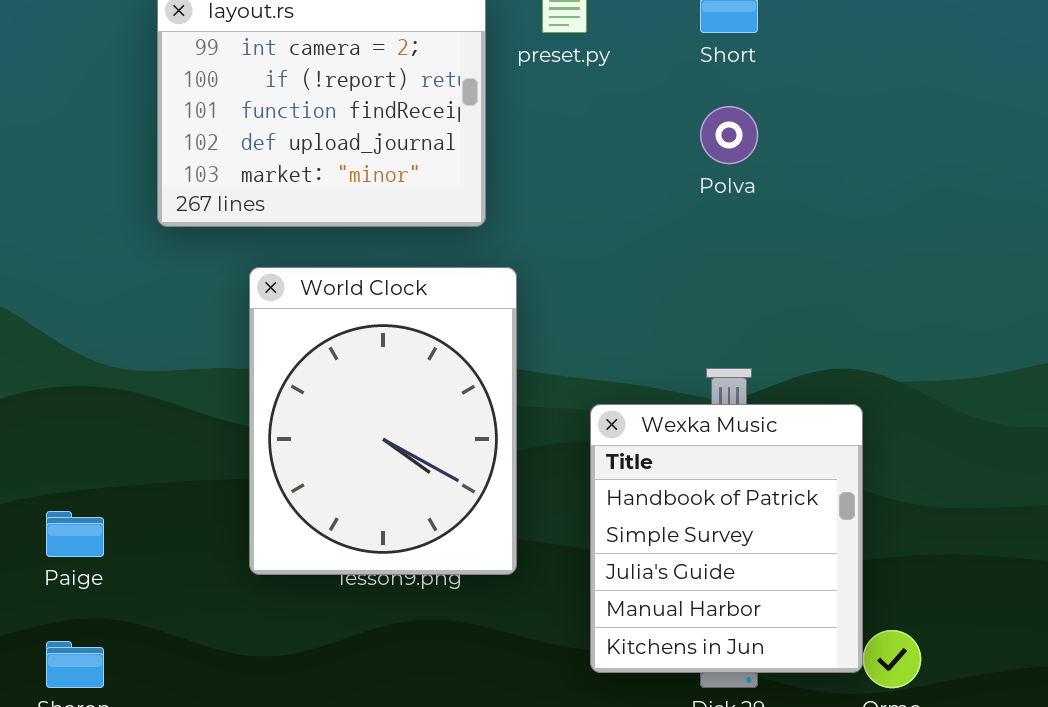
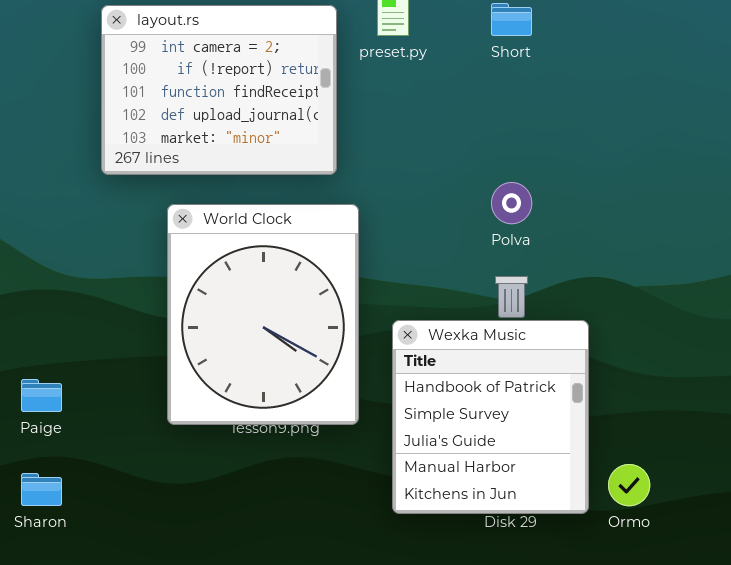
Polva: [700,106,758,164] -> [491,182,532,224], moved
Wexka Music: [590,404,863,673] -> [392,320,589,514], moved

